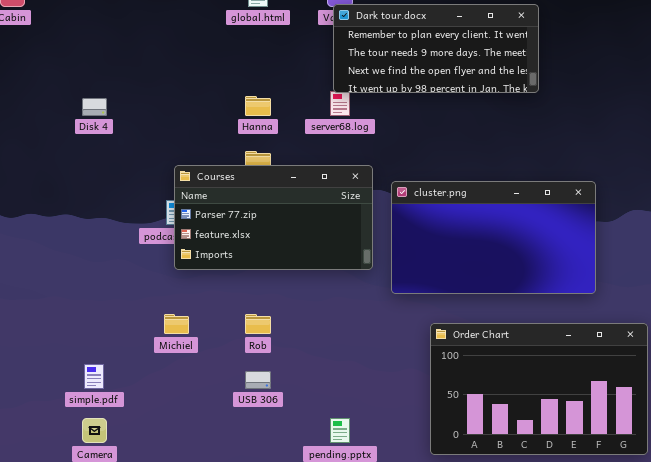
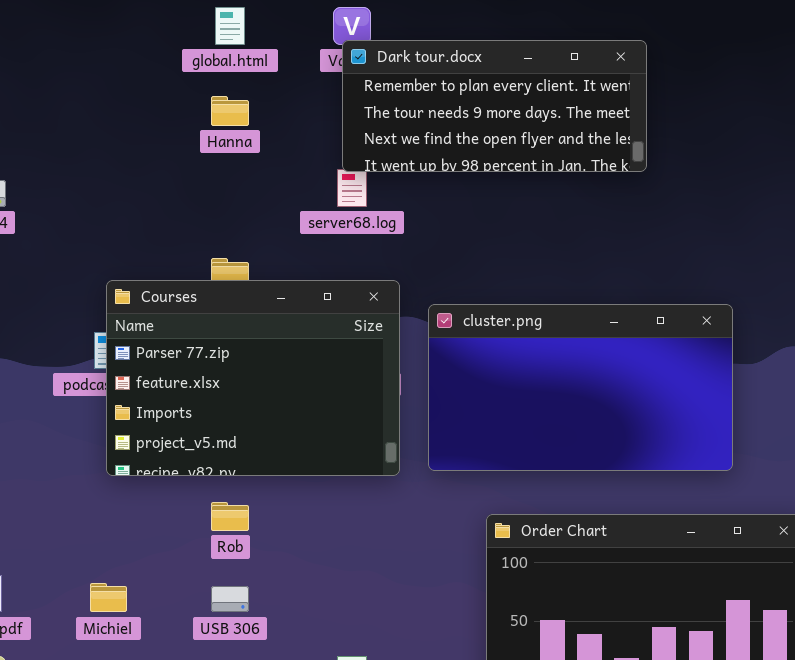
Hanna: [245,96,271,116] -> [211,96,249,126], moved
Courses: [174,165,373,270] -> [106,280,400,476], resized
Michiel: [164,314,189,334] -> [90,583,127,612], moved

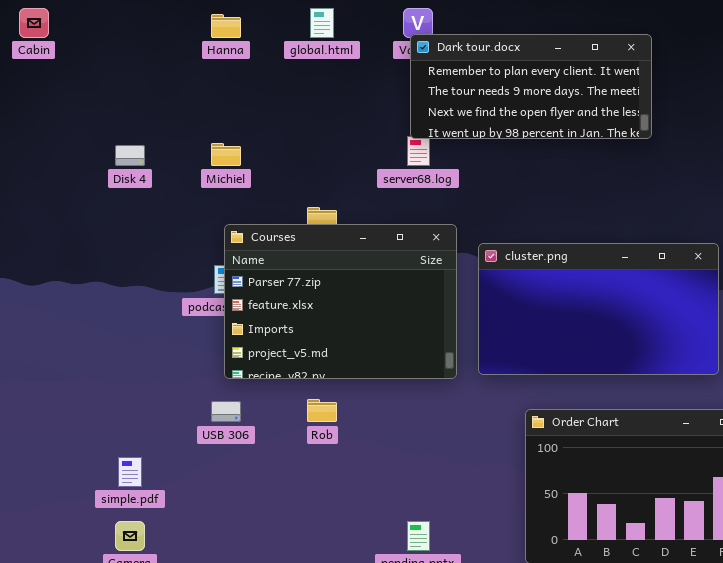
Hanna: [211,96,249,126] -> [211,14,241,38], moved
Michiel: [90,583,127,612] -> [211,143,241,166], moved
USB 306: [211,586,249,612] -> [211,401,241,422], moved

